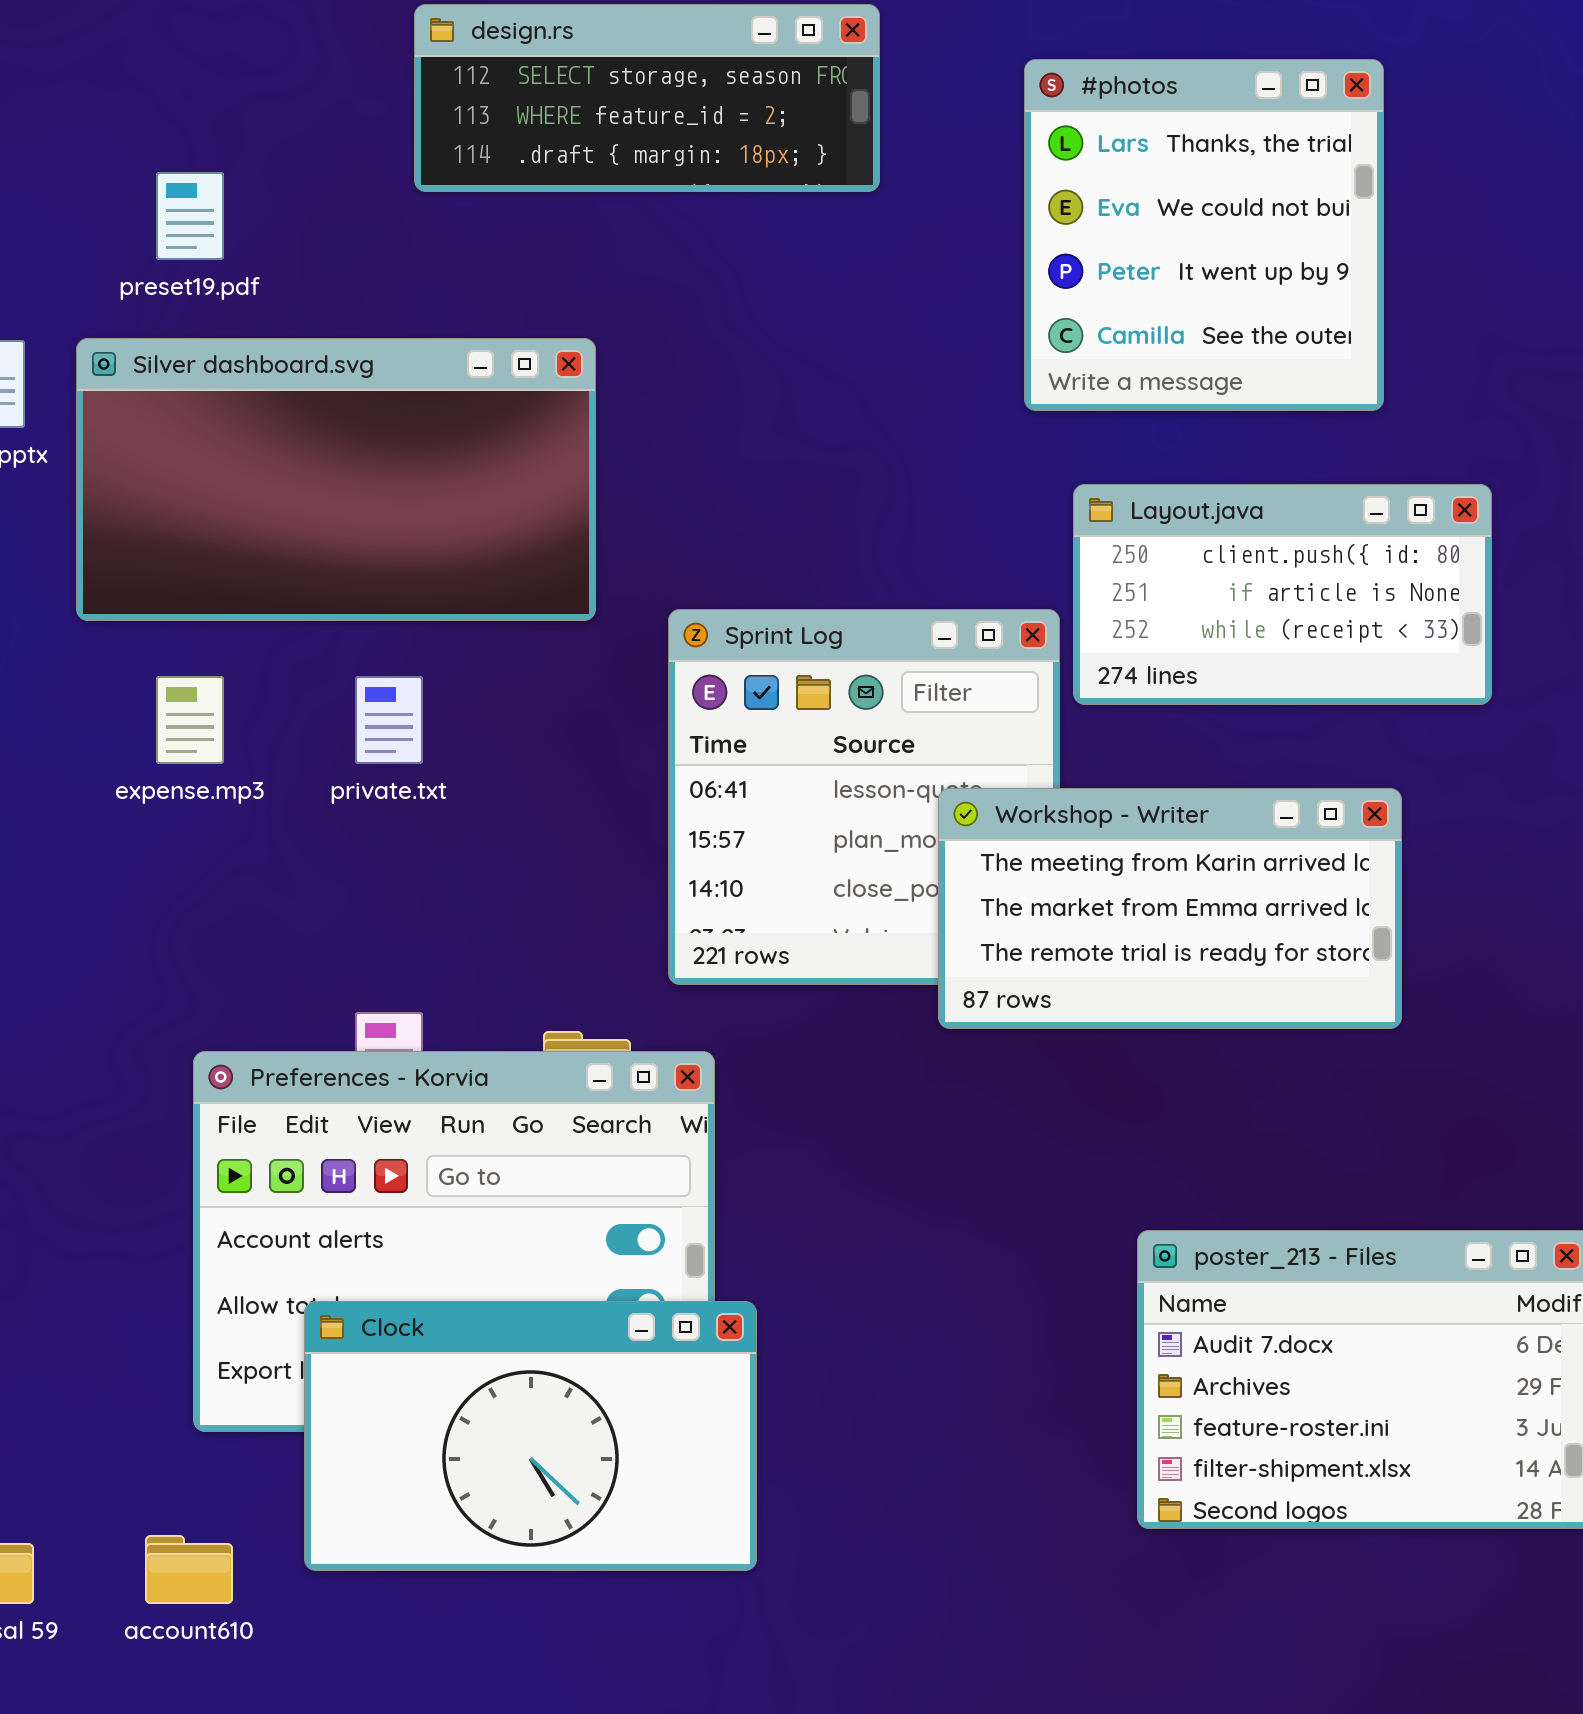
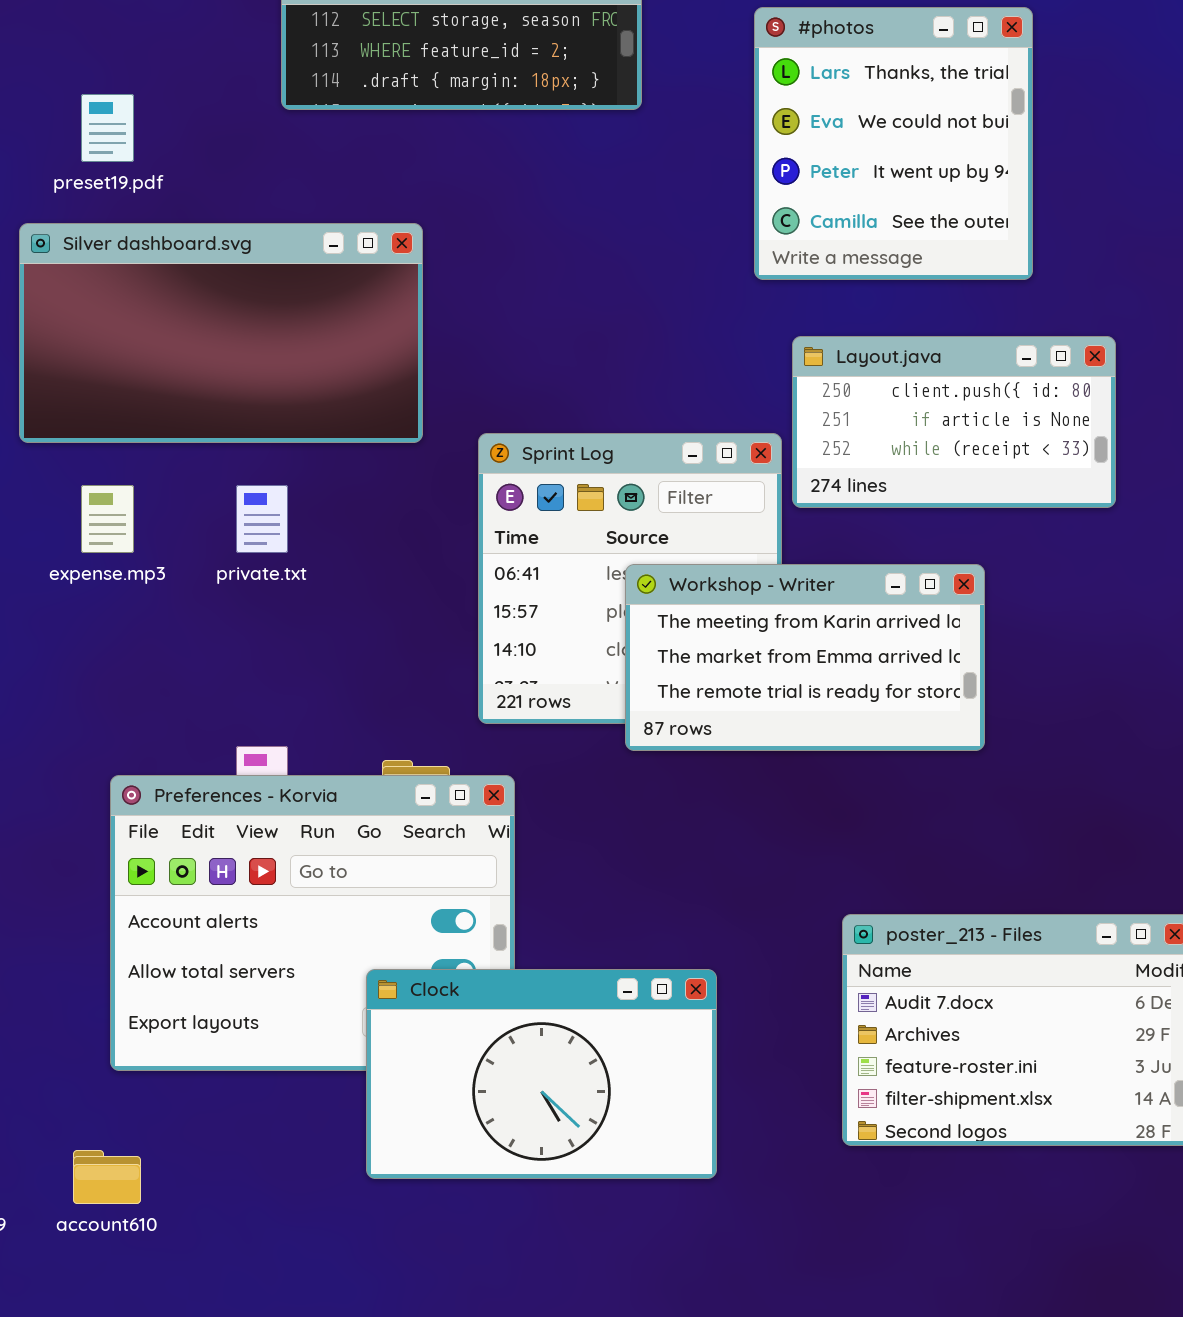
Workshop - Writer: [938,788,1402,1029] -> [625,564,985,751], moved
Clock: [304,1301,757,1571] -> [366,969,717,1179], moved

